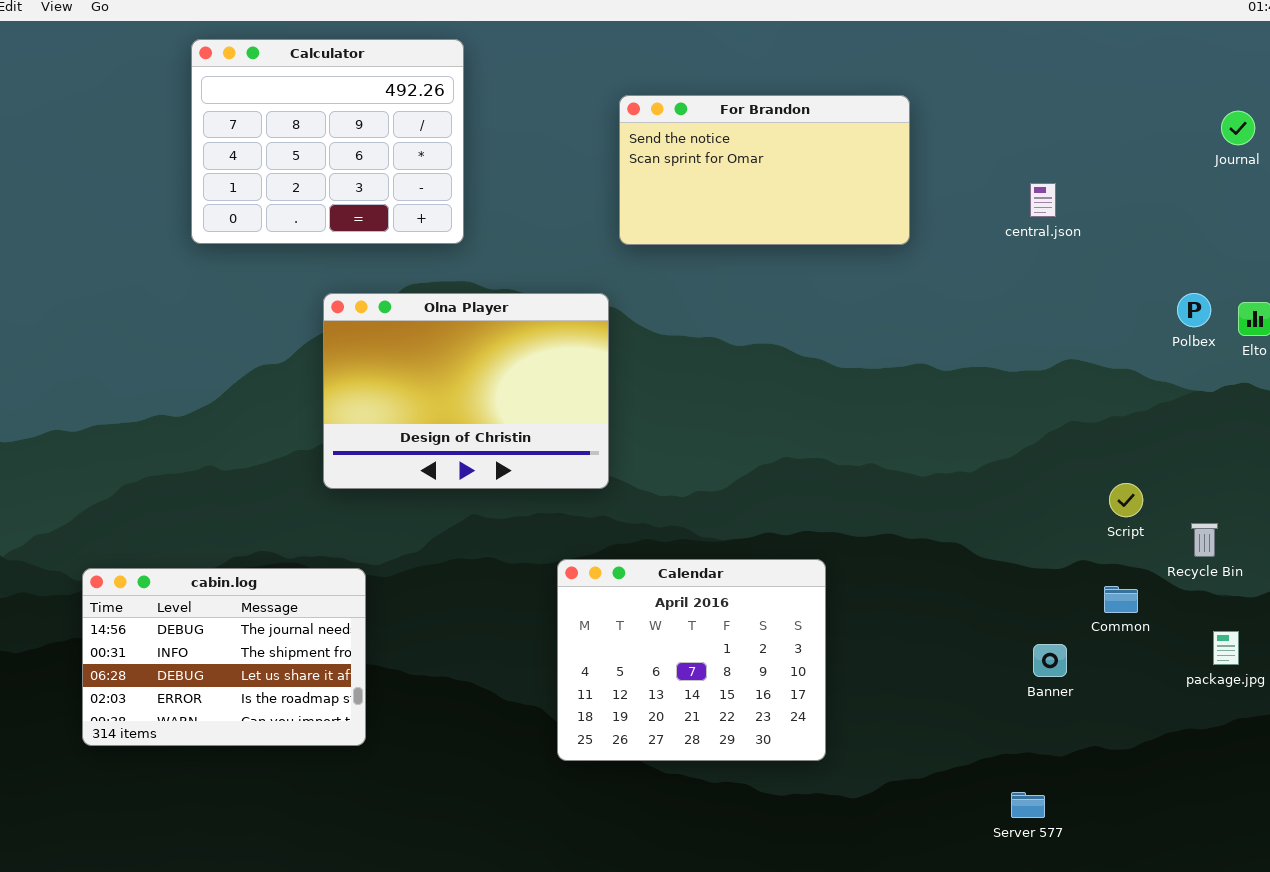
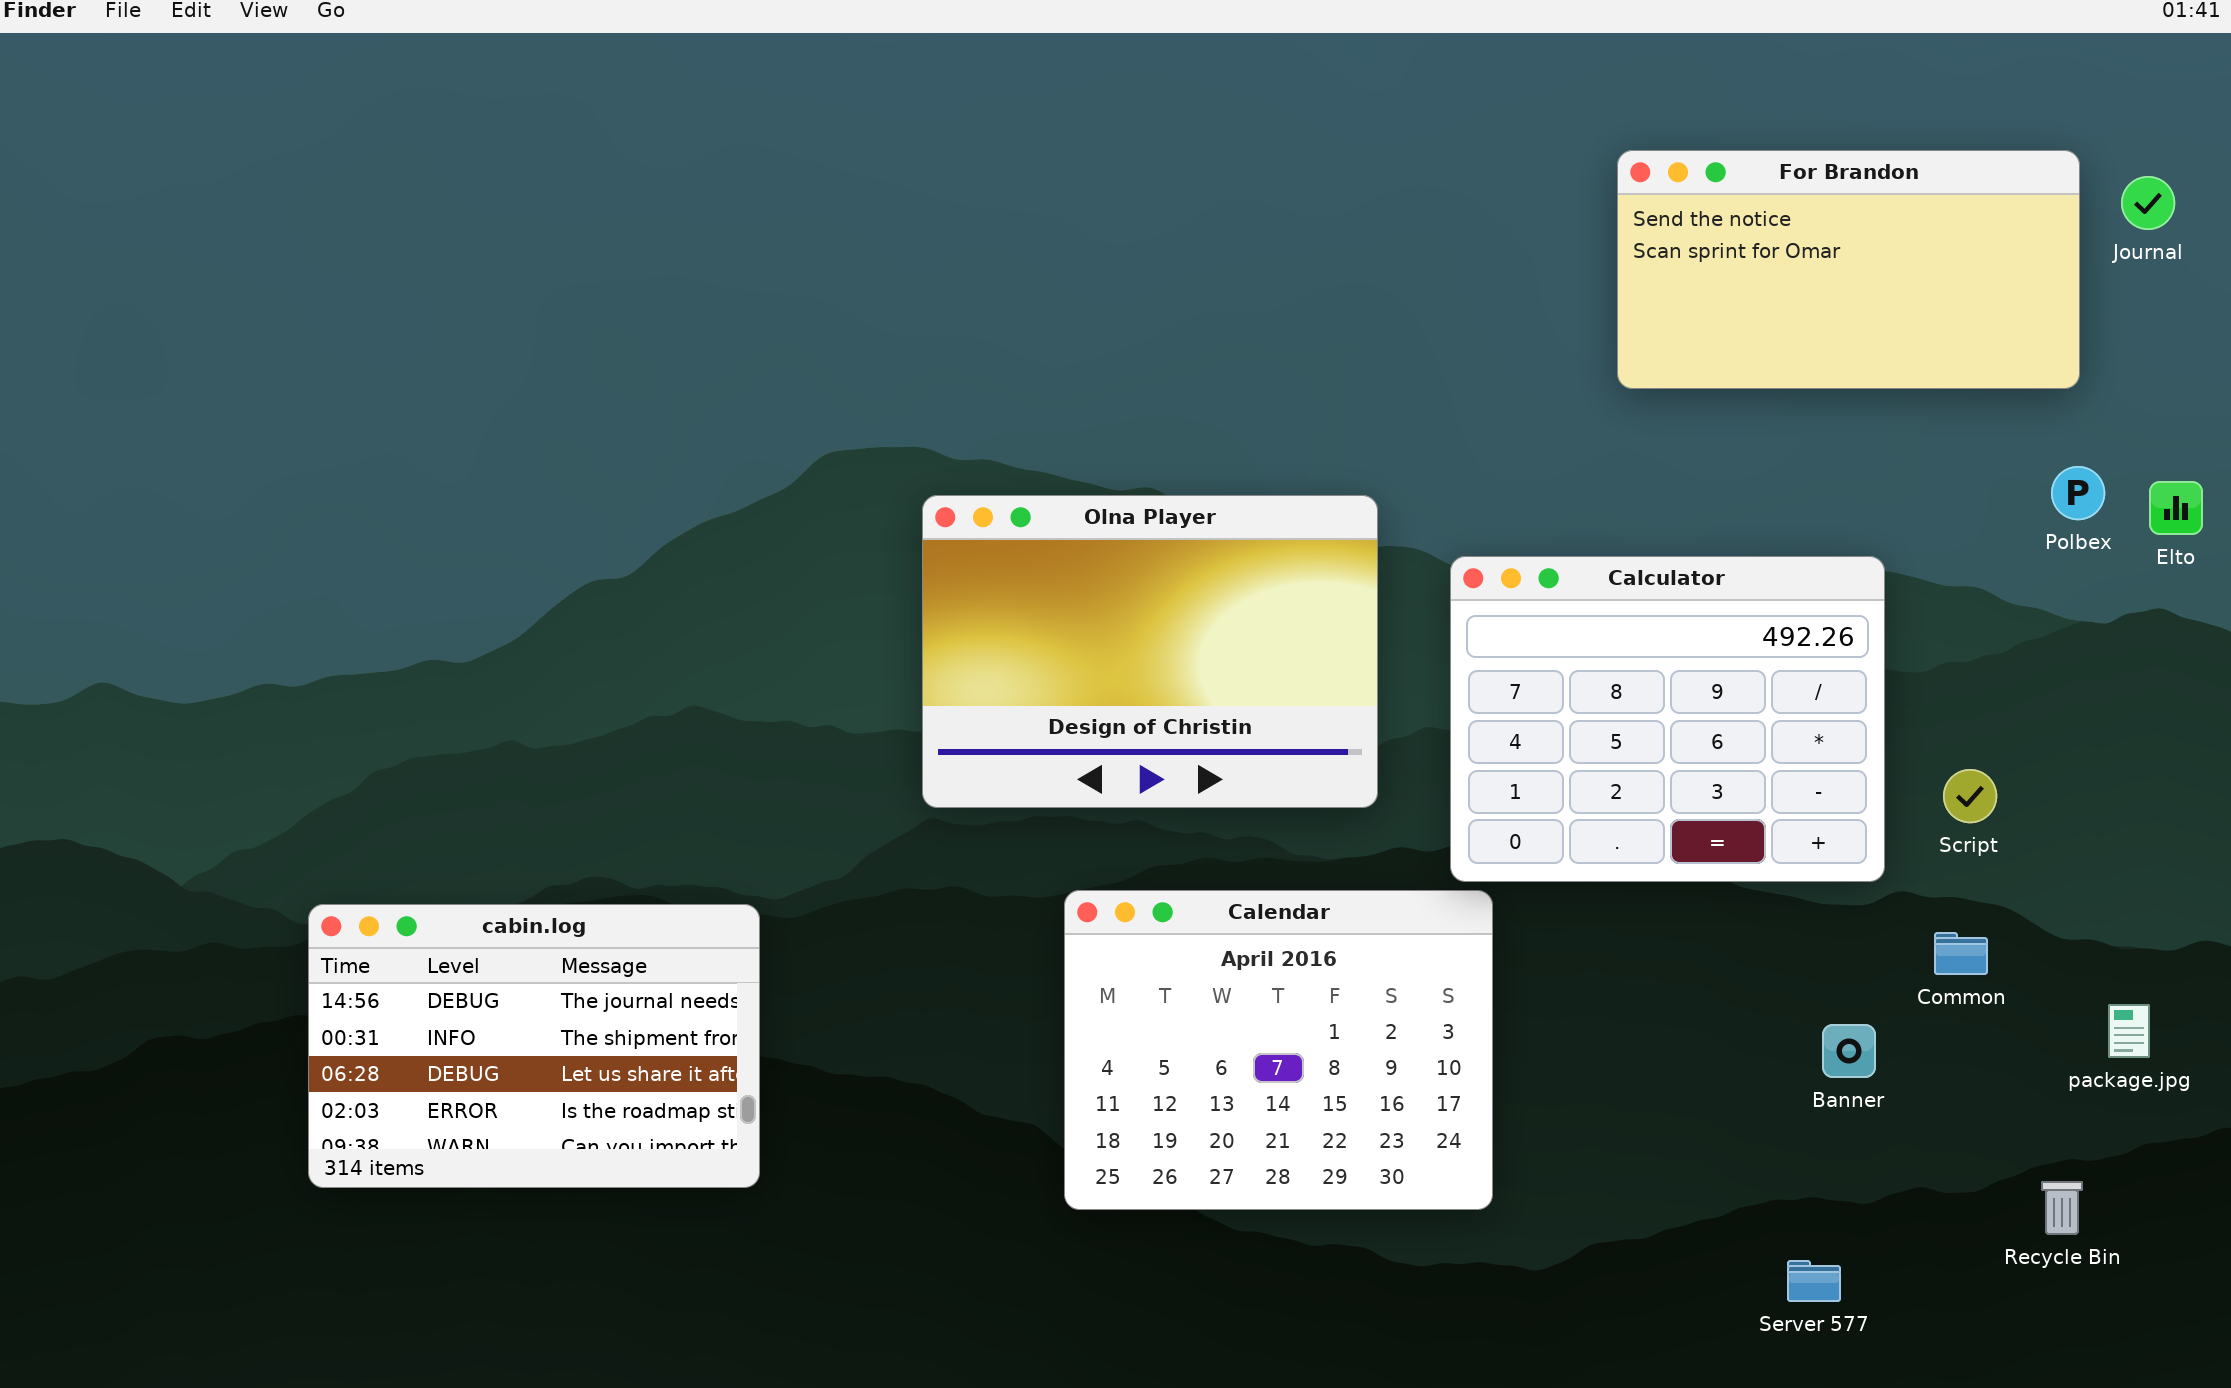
Calculator: [191,39,464,244] -> [1450,556,1885,882], moved
For Brandon: [619,95,910,245] -> [1617,150,2080,389], moved
Olna Player: [323,293,609,489] -> [922,495,1378,808], moved
Recycle Bin: [1191,523,1218,557] -> [2041,1181,2083,1235], moved

